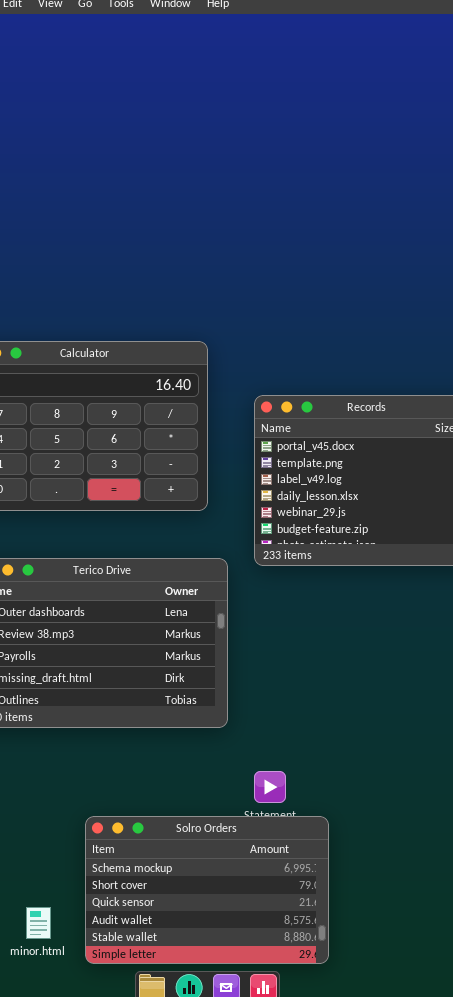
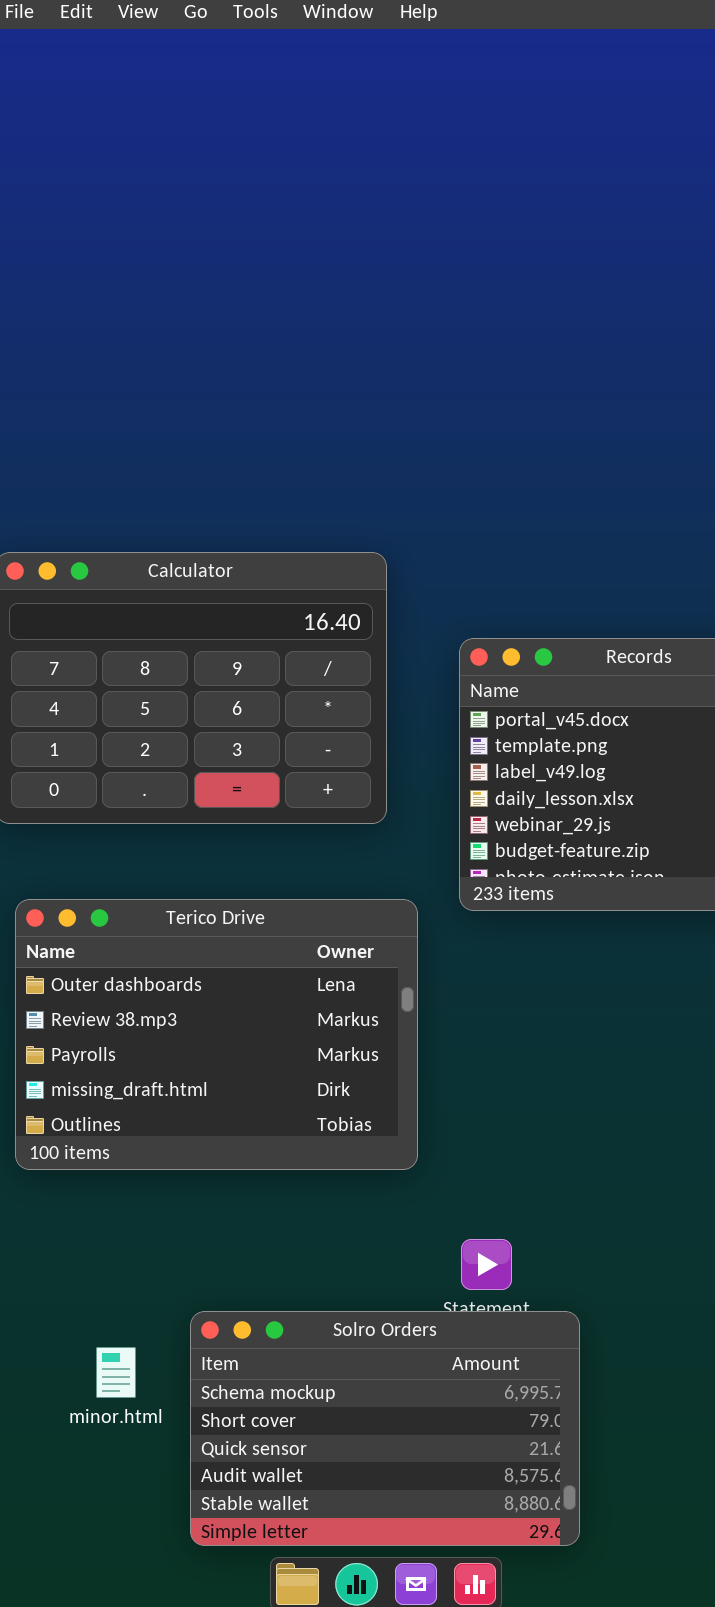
minor.html: [26,907,51,939] -> [96,1347,136,1398], moved

